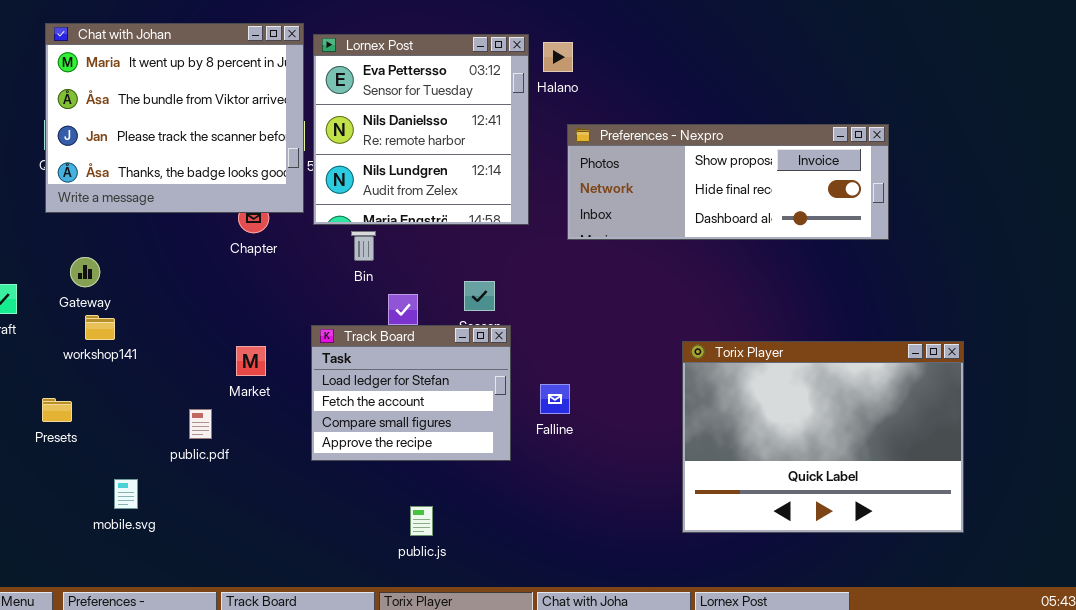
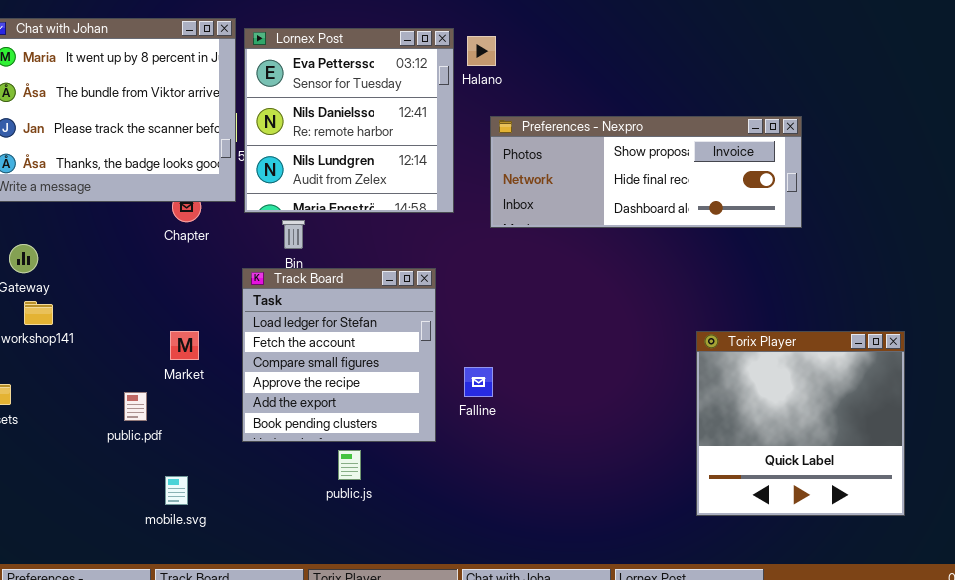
Track Board: [311,325,511,461] -> [242,268,436,442], resized
Torix Player: [682,341,964,533] -> [696,331,905,516], moved, resized
mobile.svg: [114,479,138,509] -> [165,476,188,505], moved
public.js: [410,506,433,536] -> [338,450,361,480], moved

